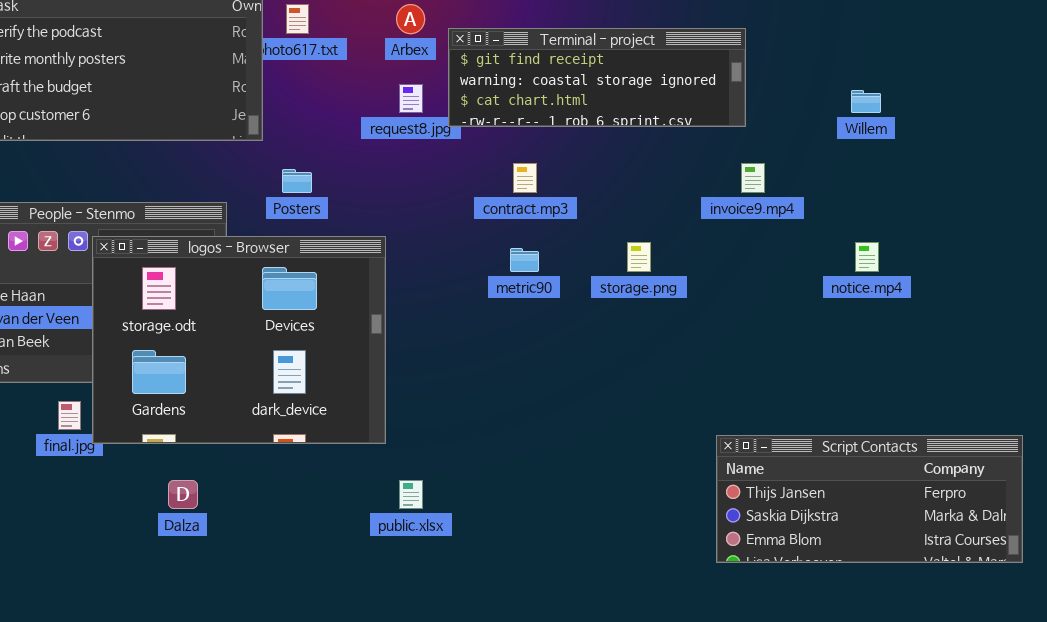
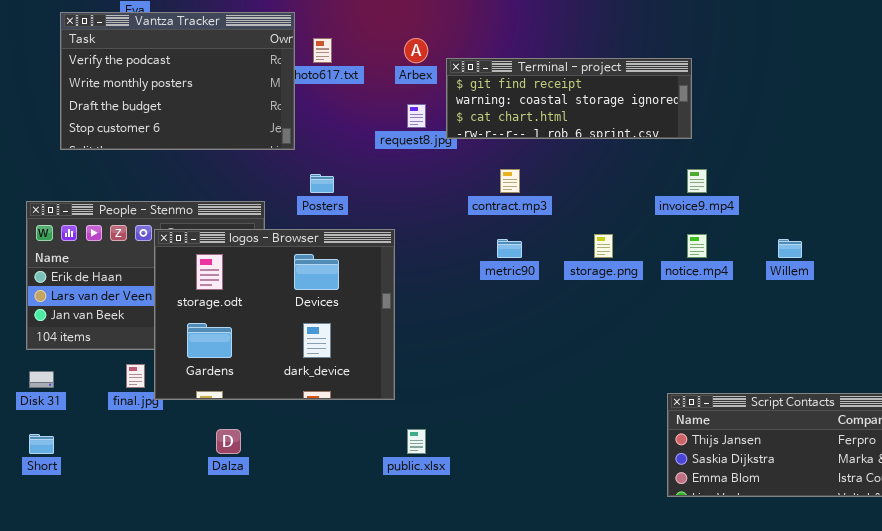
Willem: [851,90,881,113] -> [778,239,802,258], moved
notice.mp4: [855,242,879,272] -> [687,234,707,258], moved

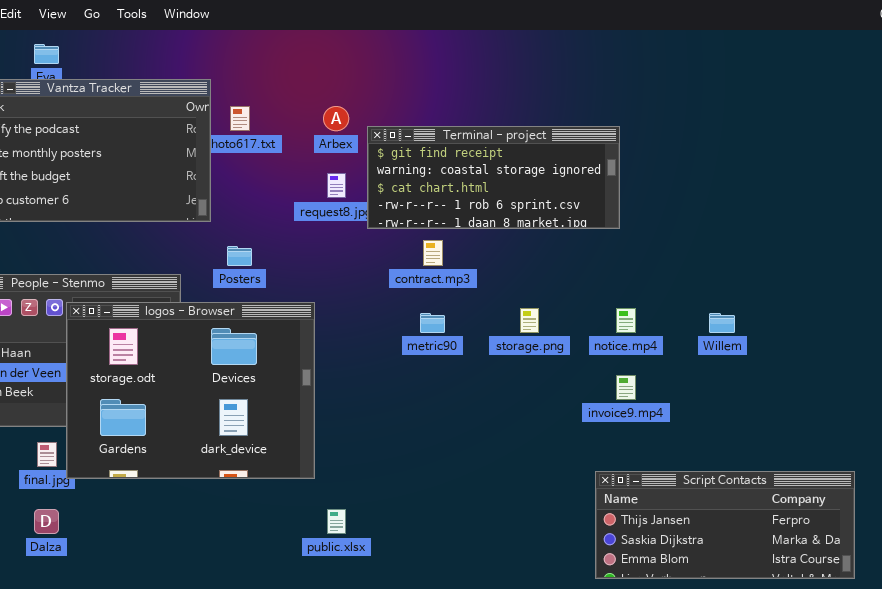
Terminal - project: [446,58,692,139] -> [367,126,620,229], resized
invoice9.mp4: [687,169,707,193] -> [616,375,636,400], moved
Dalza: [216,429,241,454] -> [34,509,59,534], moved

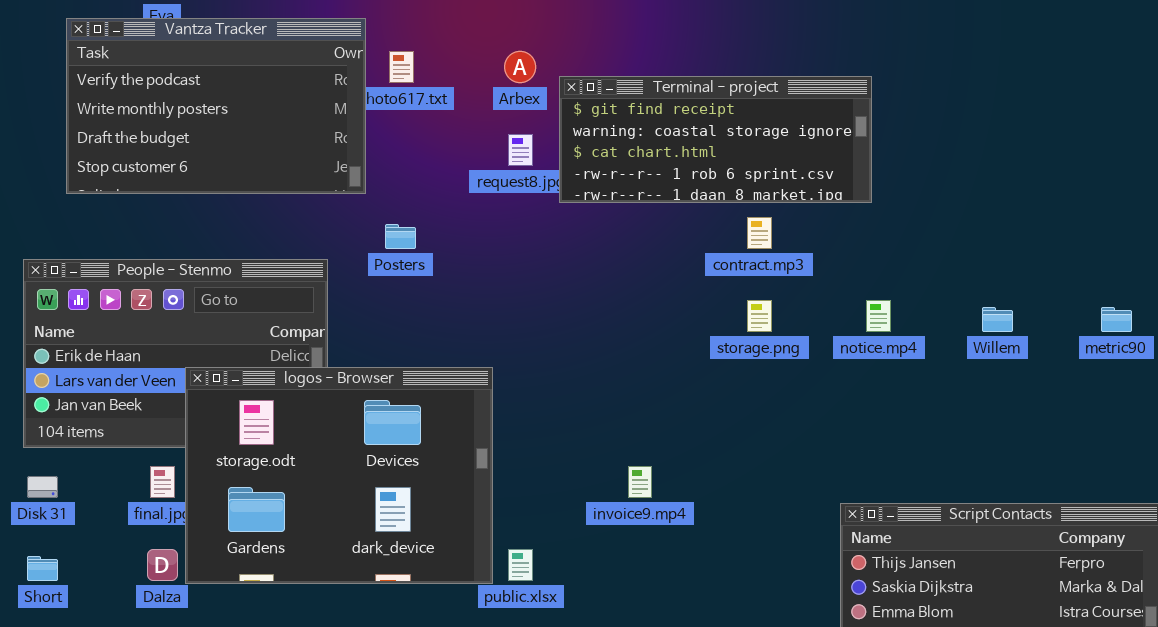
contract.mp3: [423,240,443,266] -> [747,217,772,249], moved
logos - Browser: [66,302,315,479] -> [185,367,493,584], moved
metric90: [420,313,445,333] -> [1101,307,1132,332], moved
invoice9.mp4: [616,375,636,400] -> [628,466,652,498], moved

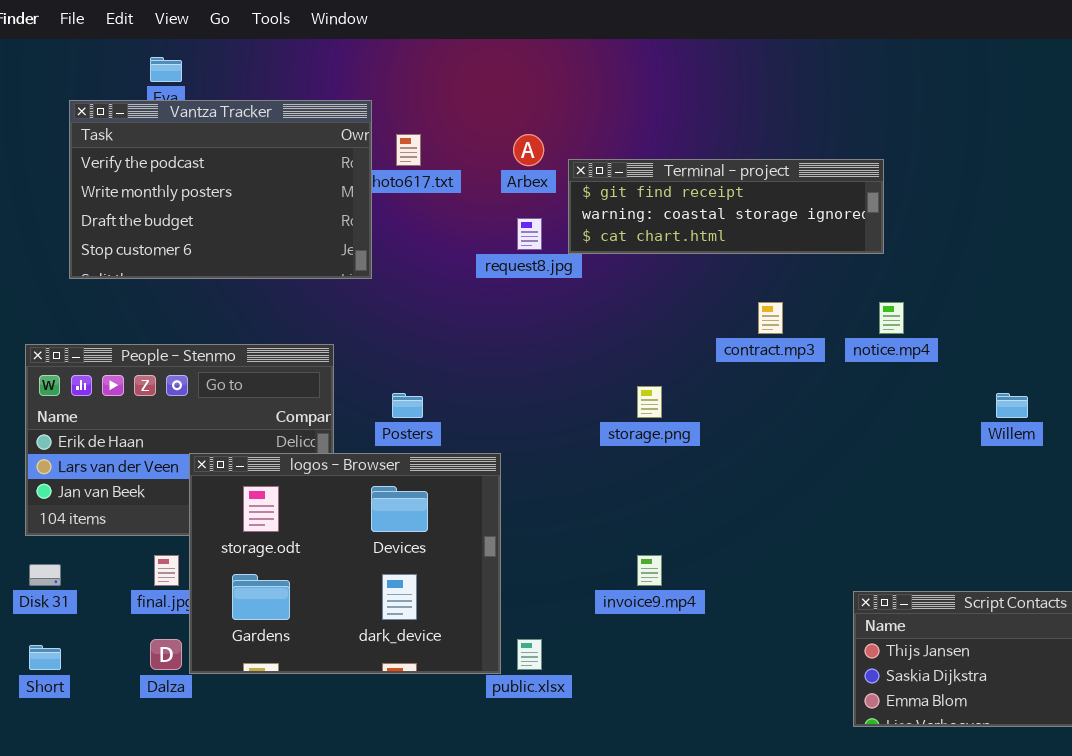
Terminal - project: [559,76,872,203] -> [568,159,884,254], resized
Posters: [385,224,416,249] -> [392,393,423,418], moved
storage.png: [747,300,772,332] -> [637,386,662,418], moved
notice.mp4: [866,300,891,332] -> [879,302,904,334], moved

